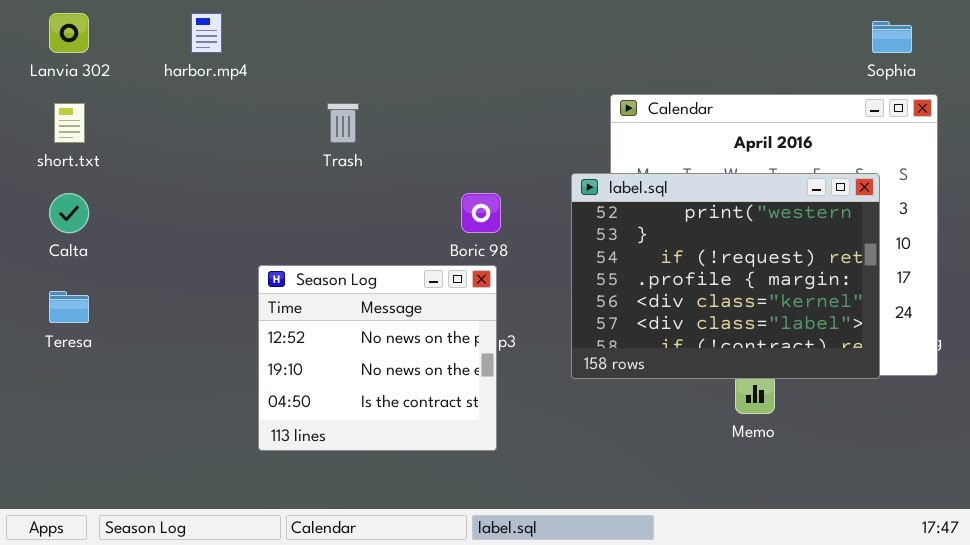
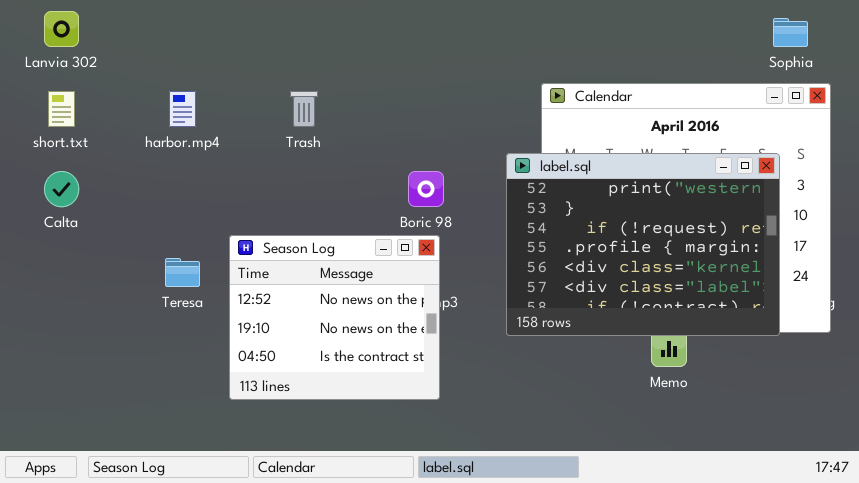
harbor.mp4: [191,13,222,53] -> [169,91,196,127], moved
Teresa: [49,291,89,323] -> [165,258,200,287], moved

